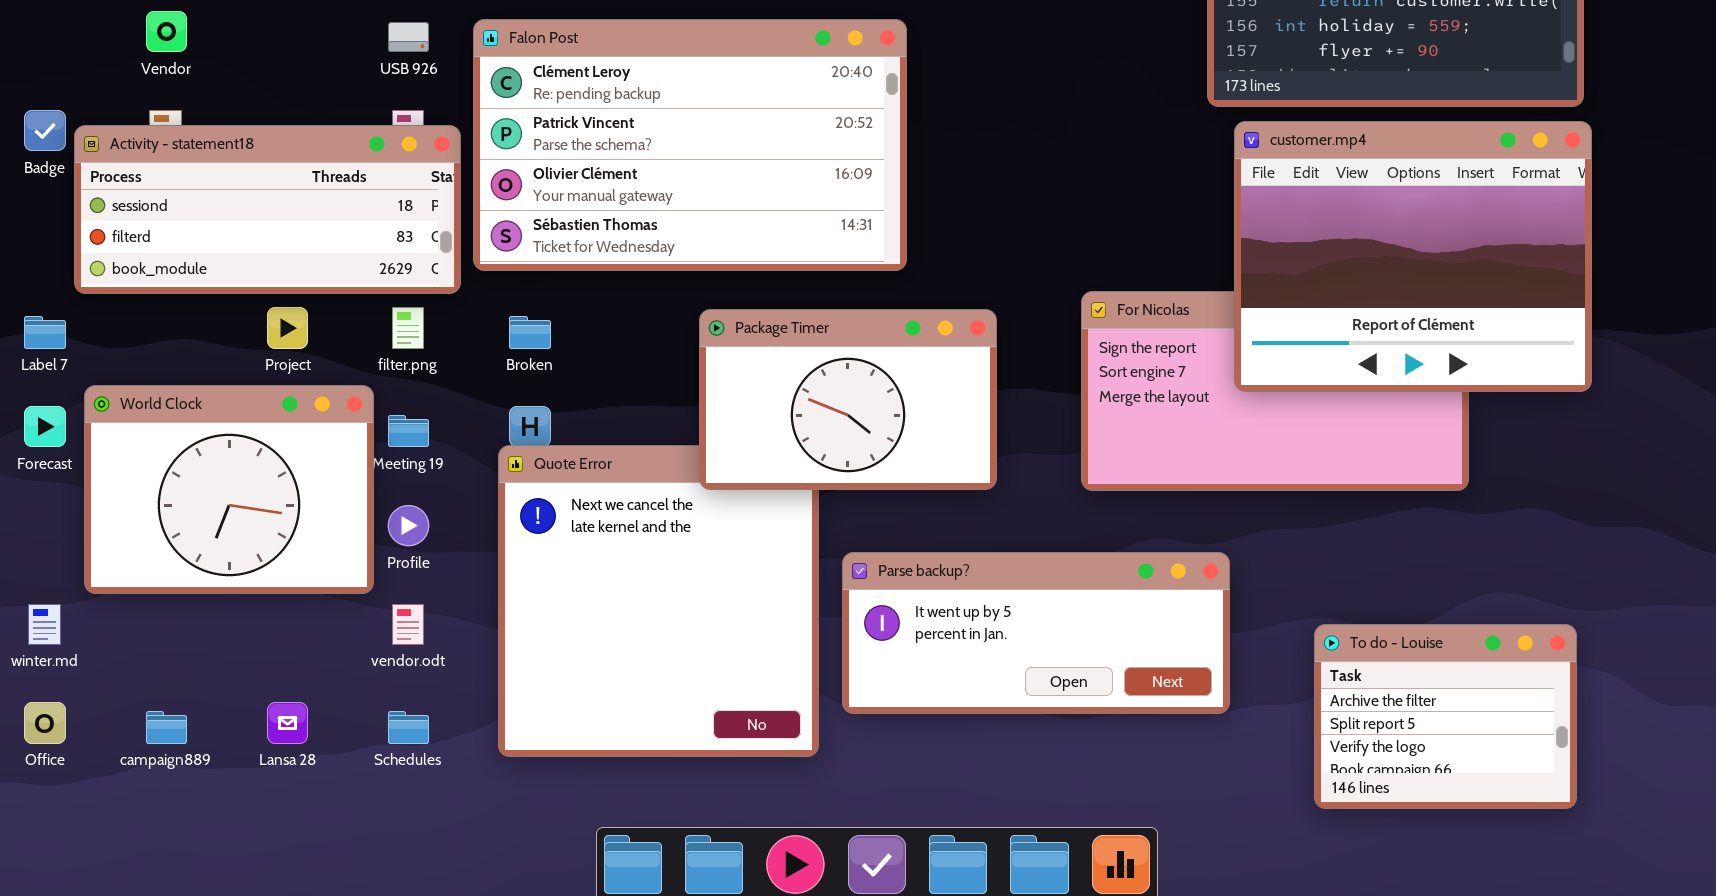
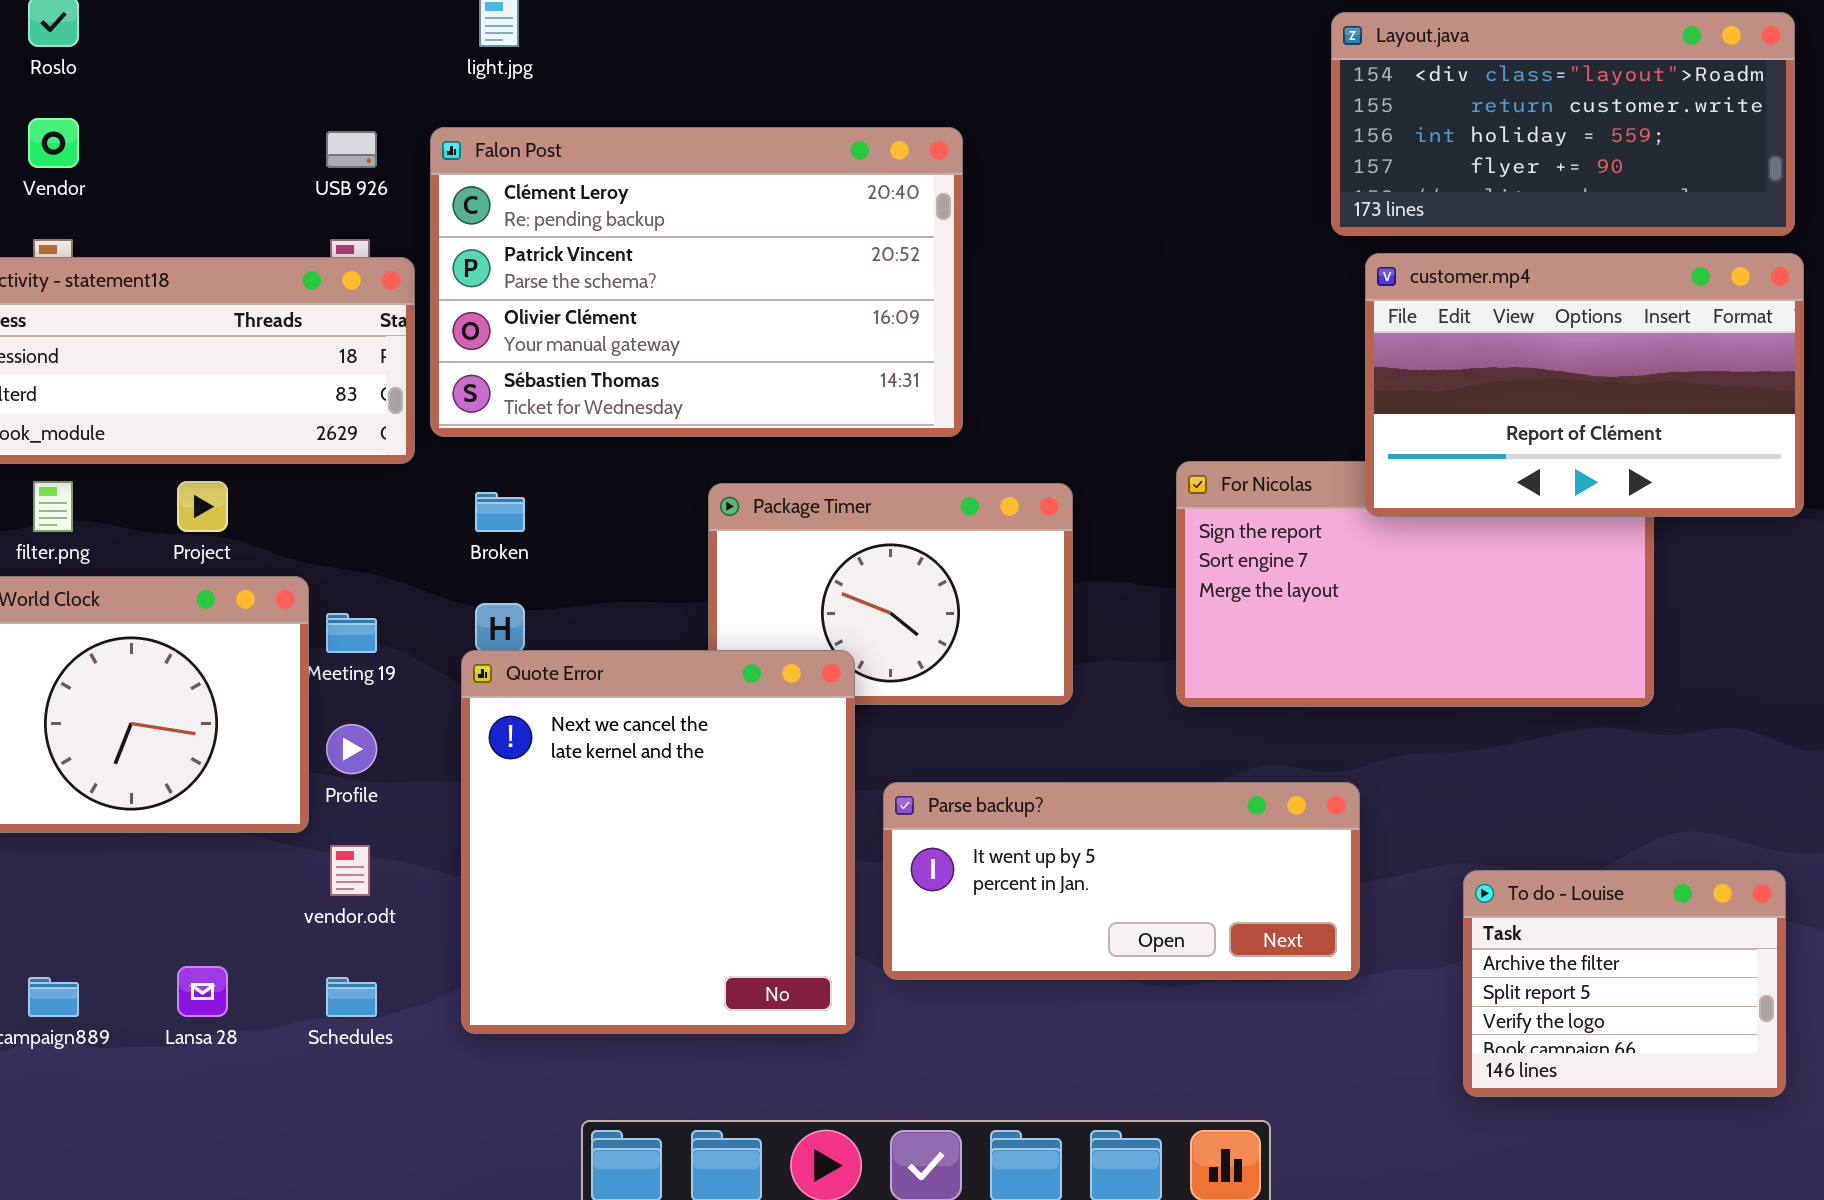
customer.mp4: [1234,121,1592,392] -> [1365,253,1804,517], resized
filter.png: [392,307,424,349] -> [33,481,73,532], moved
Quote Error: [498,445,819,757] -> [461,650,855,1034], raised

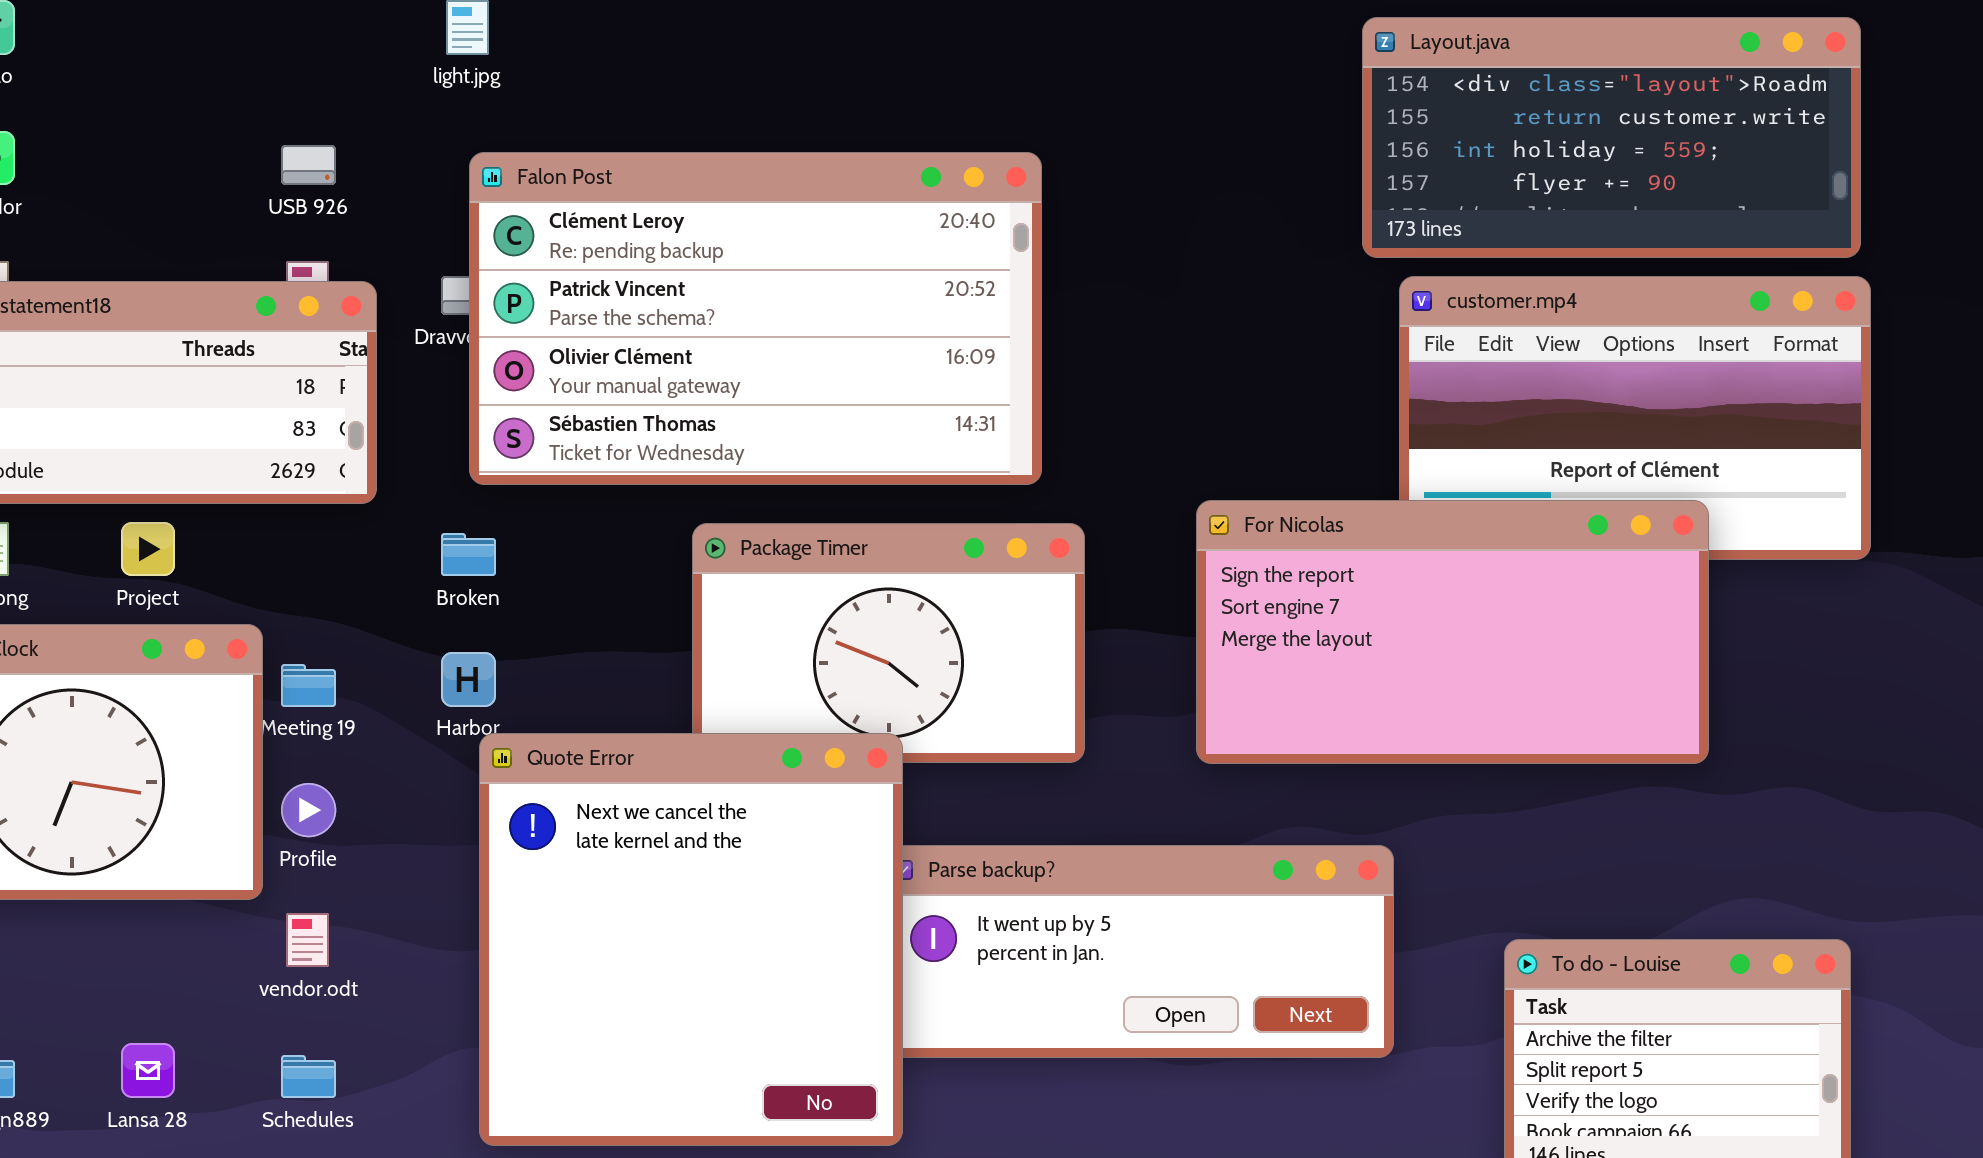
Falon Post: [430,127,963,437] -> [469,152,1042,485], moved
For Nicolas: [1176,461,1654,707] -> [1196,500,1709,764], raised
Quote Error: [461,650,855,1034] -> [479,733,903,1146], moved

